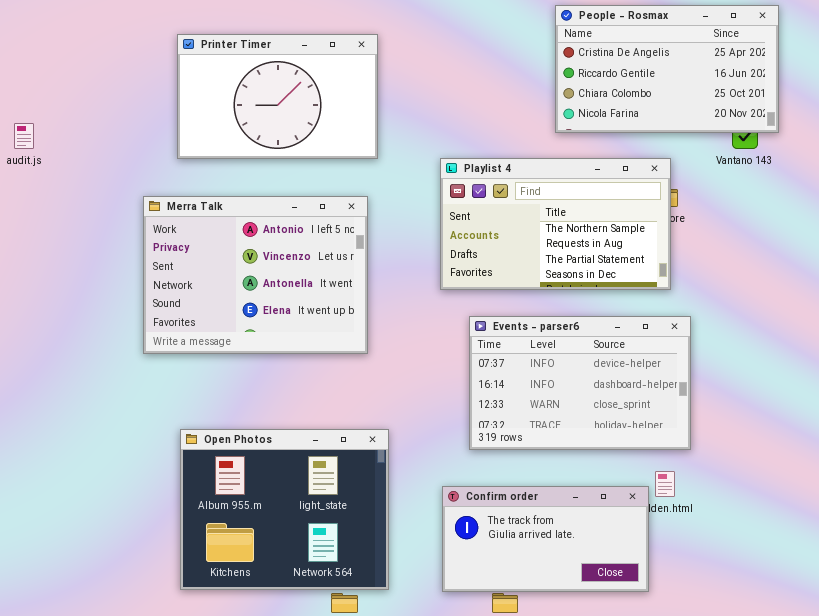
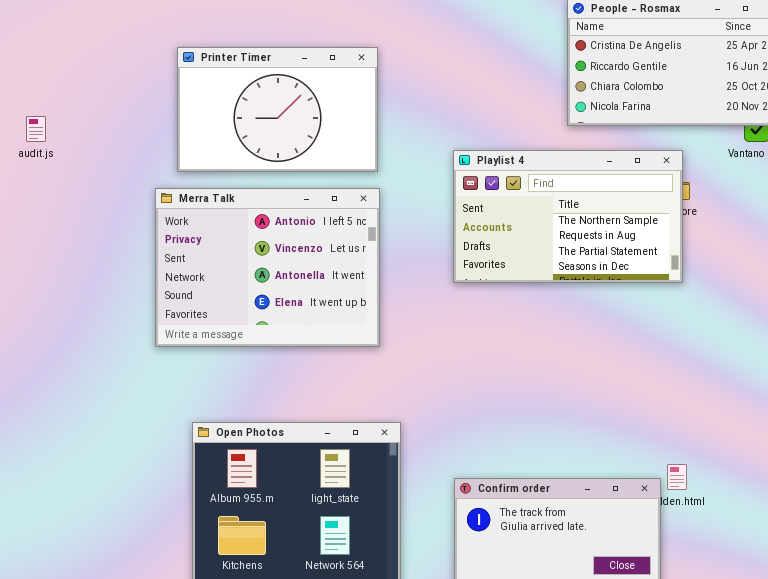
Printer Timer: [177,34,378,159] -> [177,47,378,172], moved
Events - parser6: [469,316,691,450] -> none, closed

